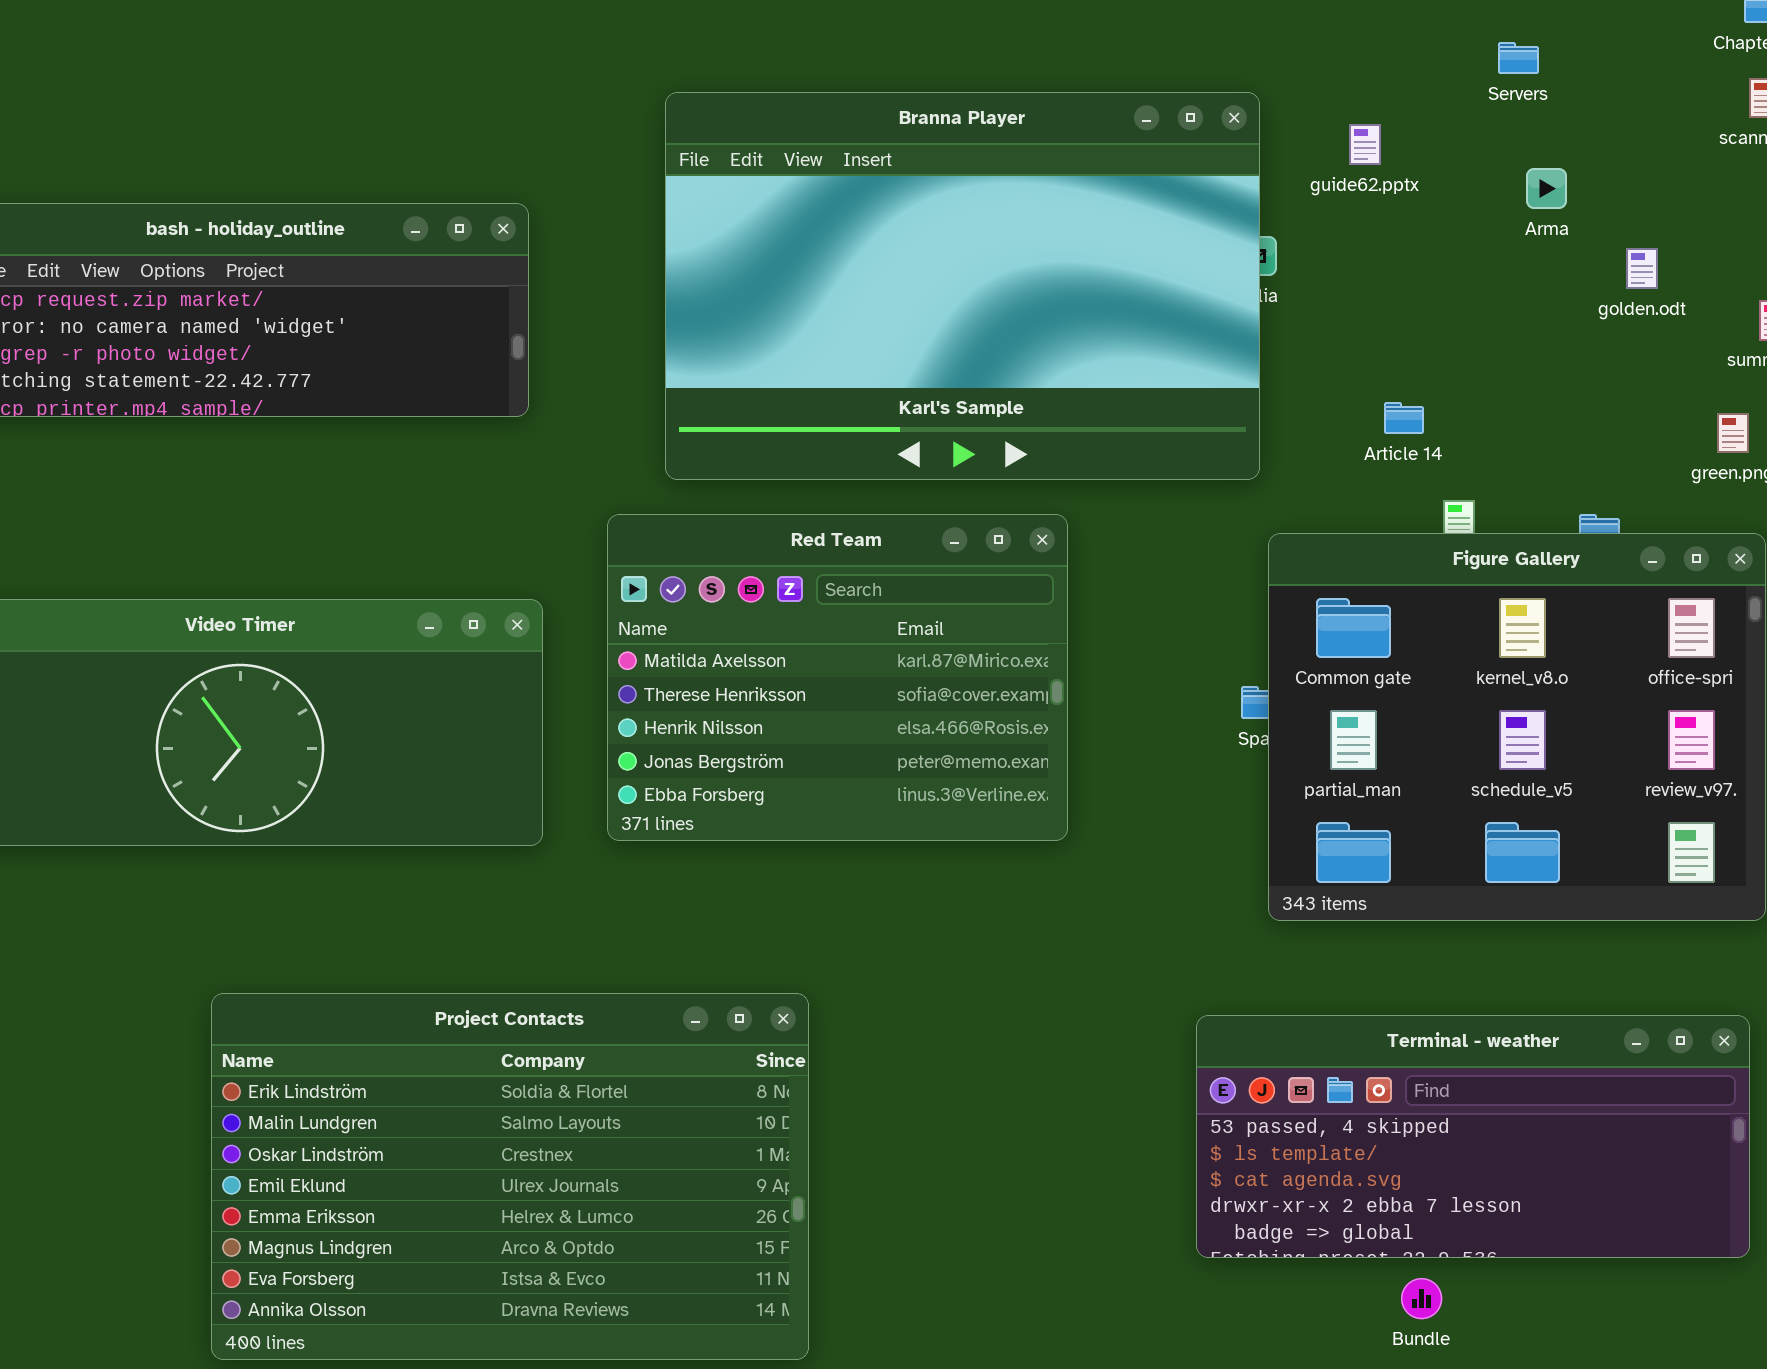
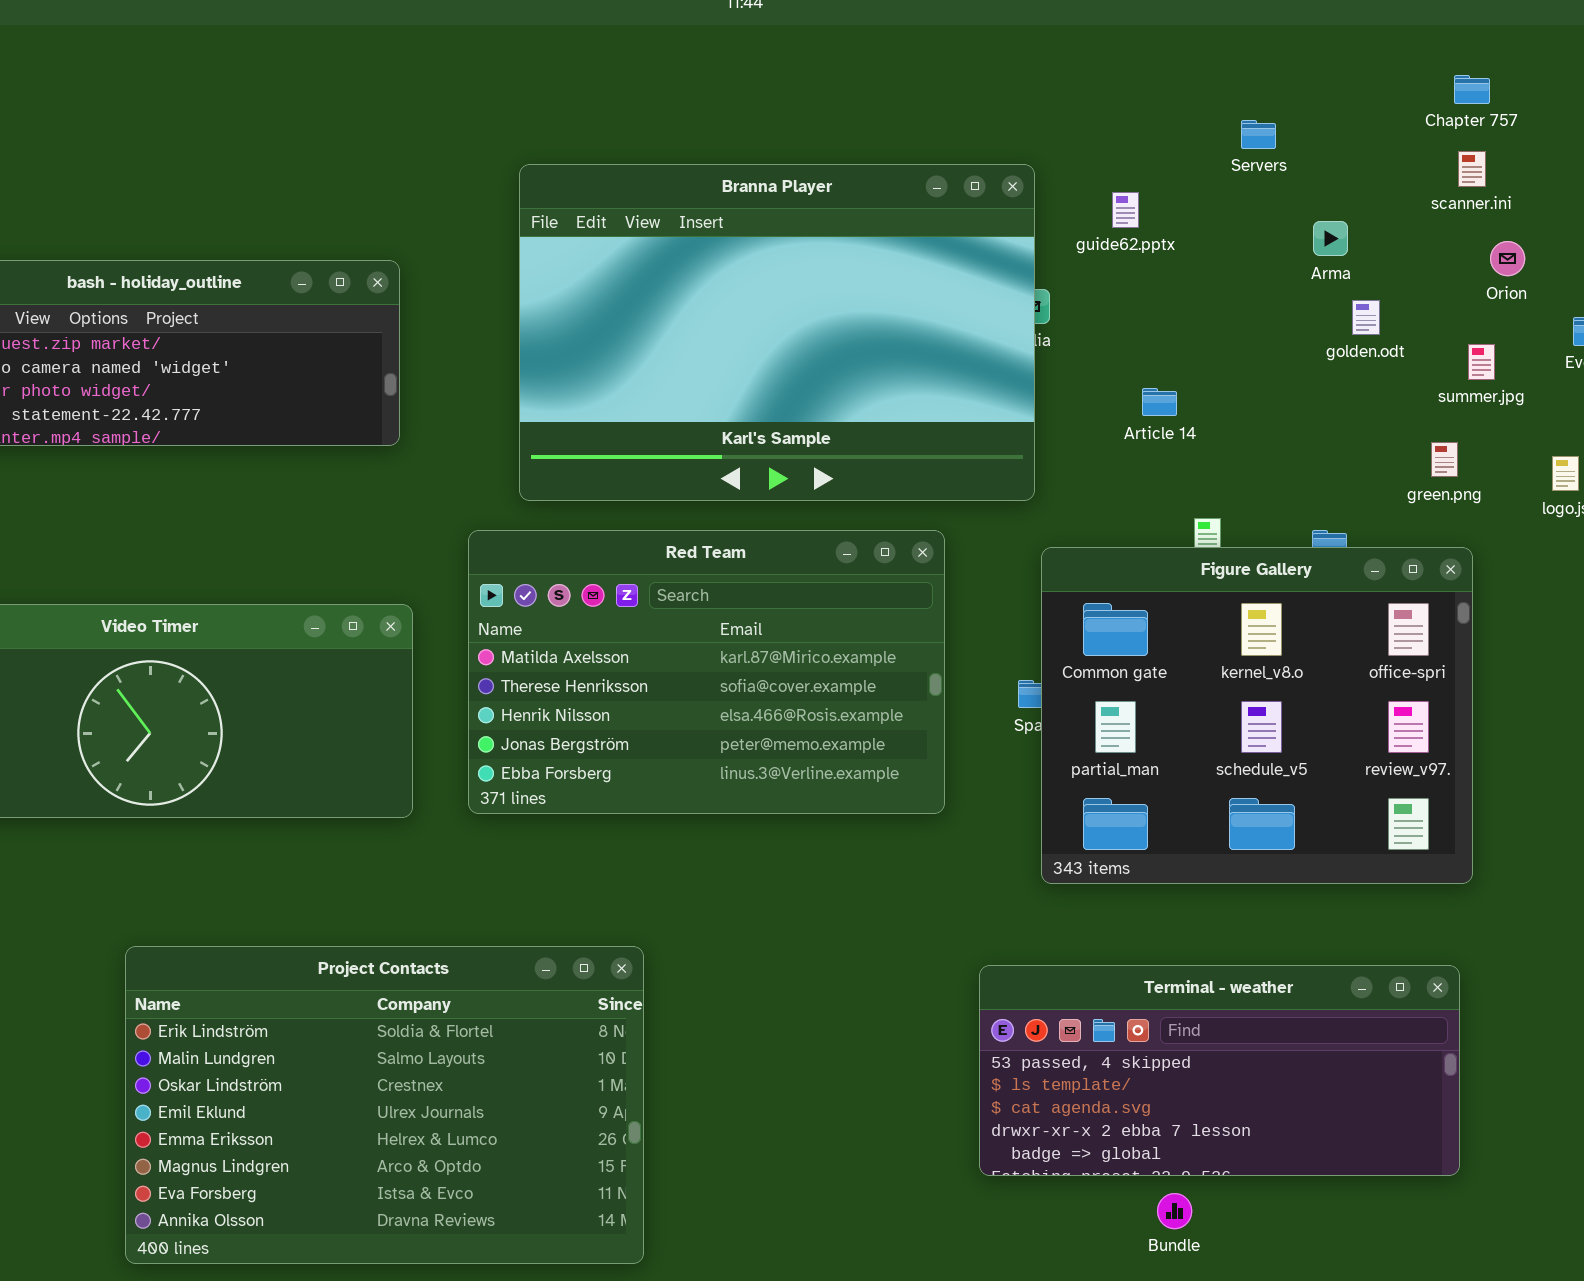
Arma: [1526,168,1567,209] -> [1313,221,1348,256], moved
Article 14: [1384,402,1424,434] -> [1142,388,1177,416], moved
Red Team: [607,514,1068,841] -> [468,530,945,814], resized

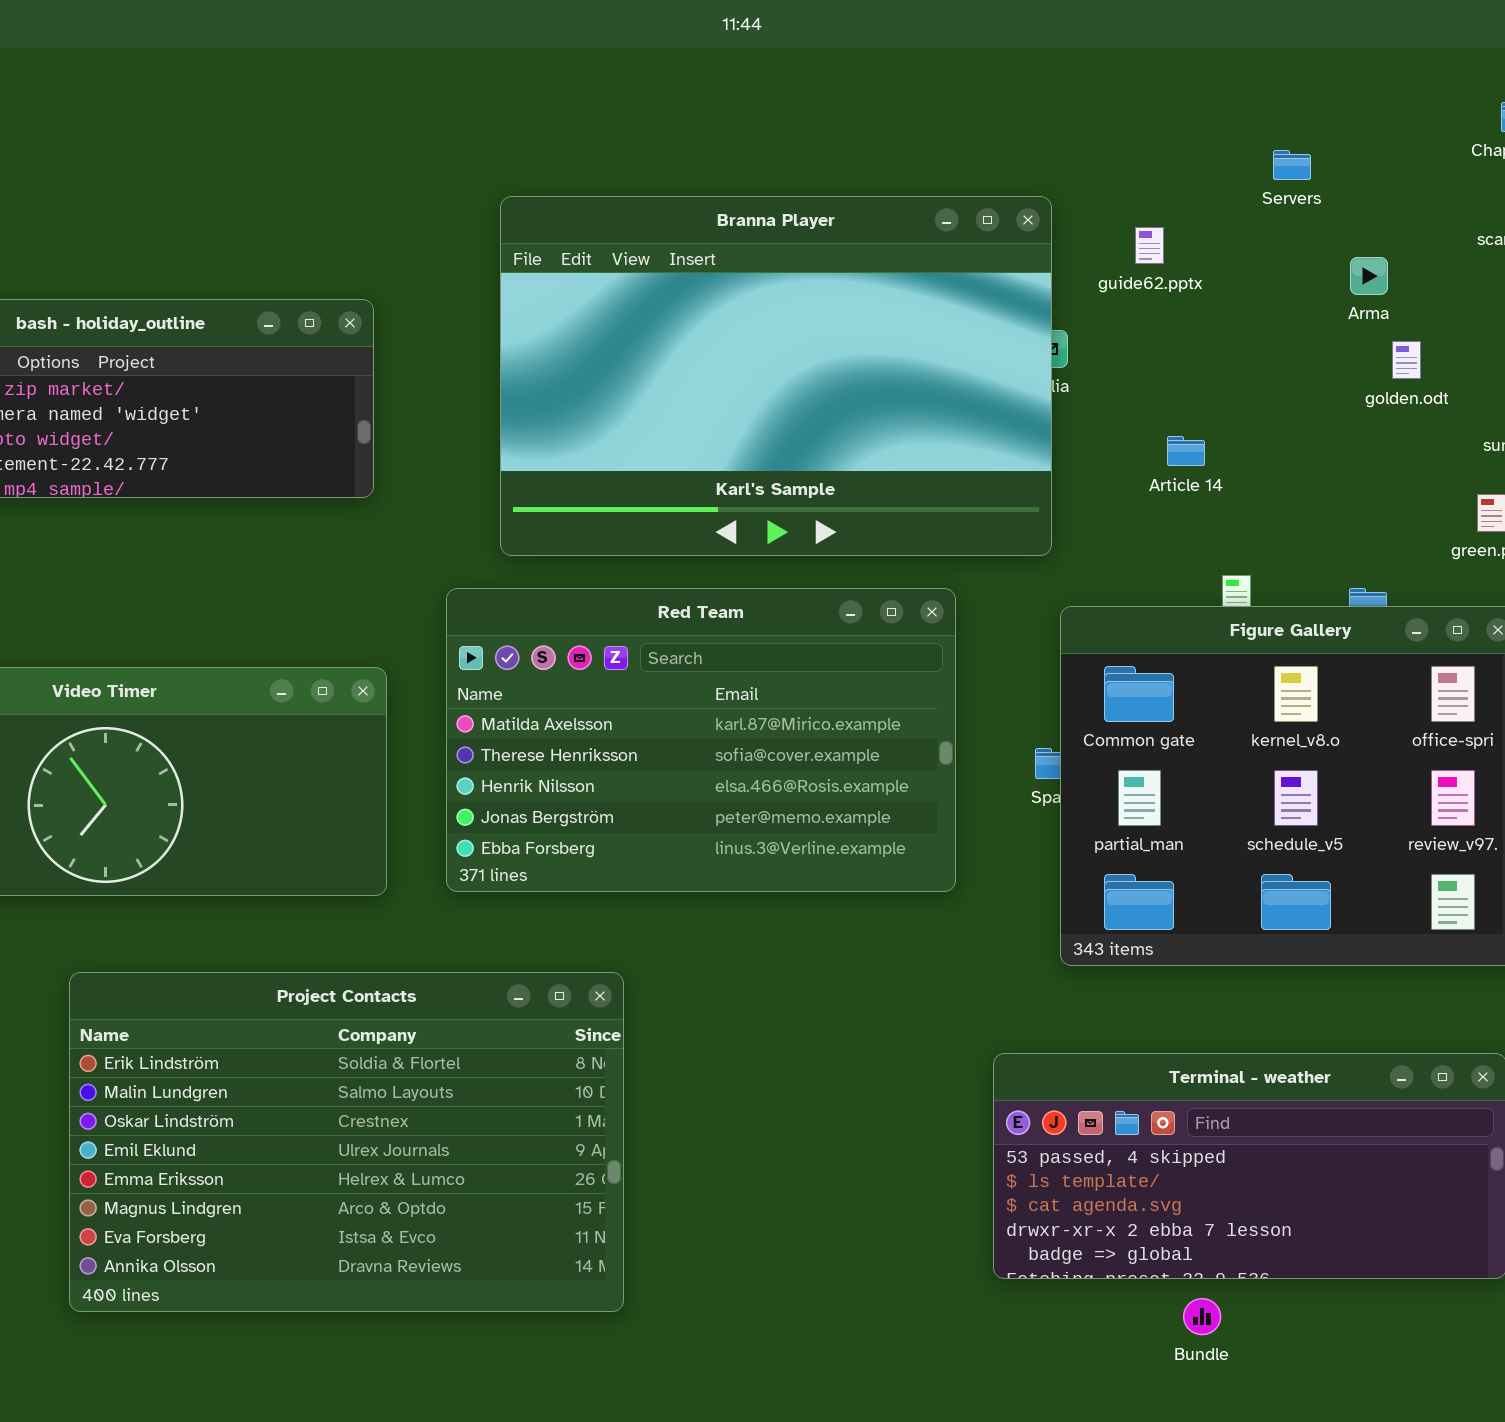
Project Contacts: [125,946,644,1264] -> [69,972,624,1312], moved

